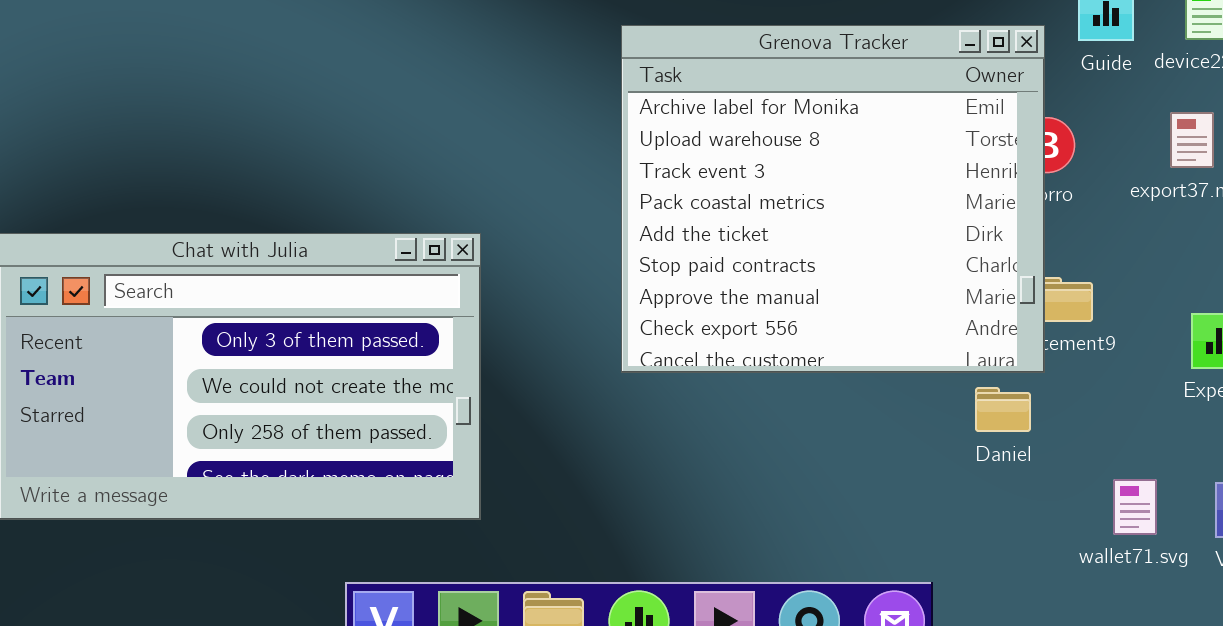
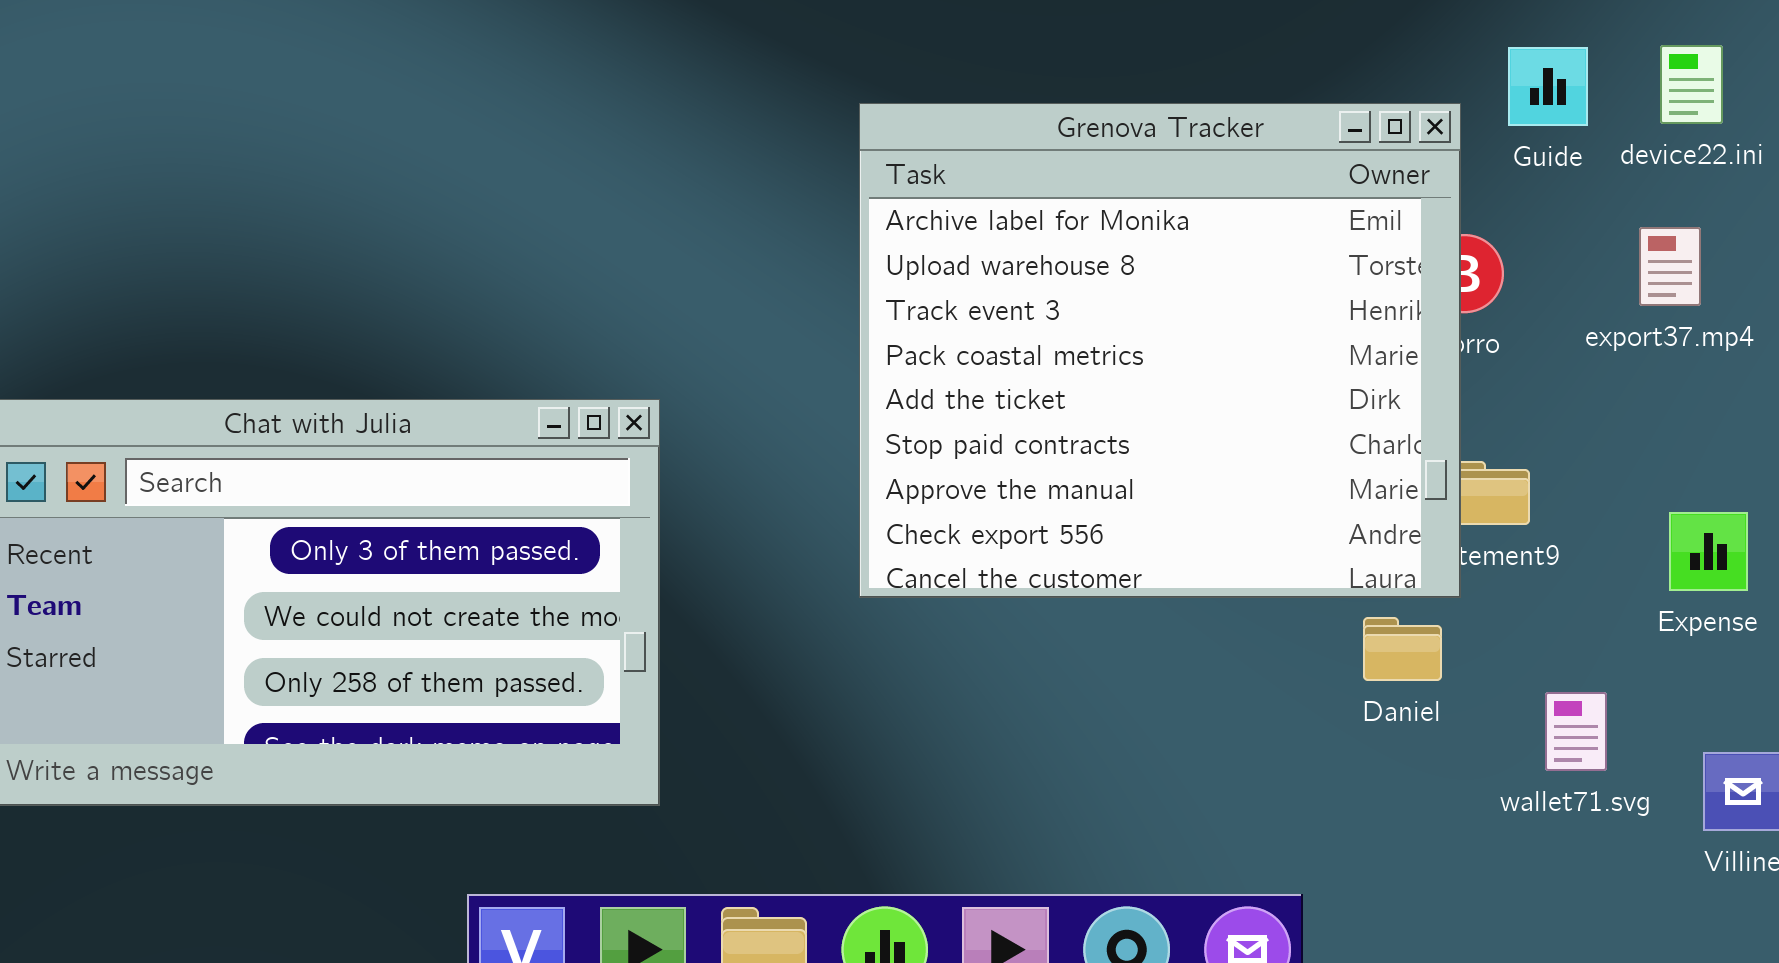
wallet71.svg: [1113,479,1157,535] -> [1545,692,1607,771], moved

